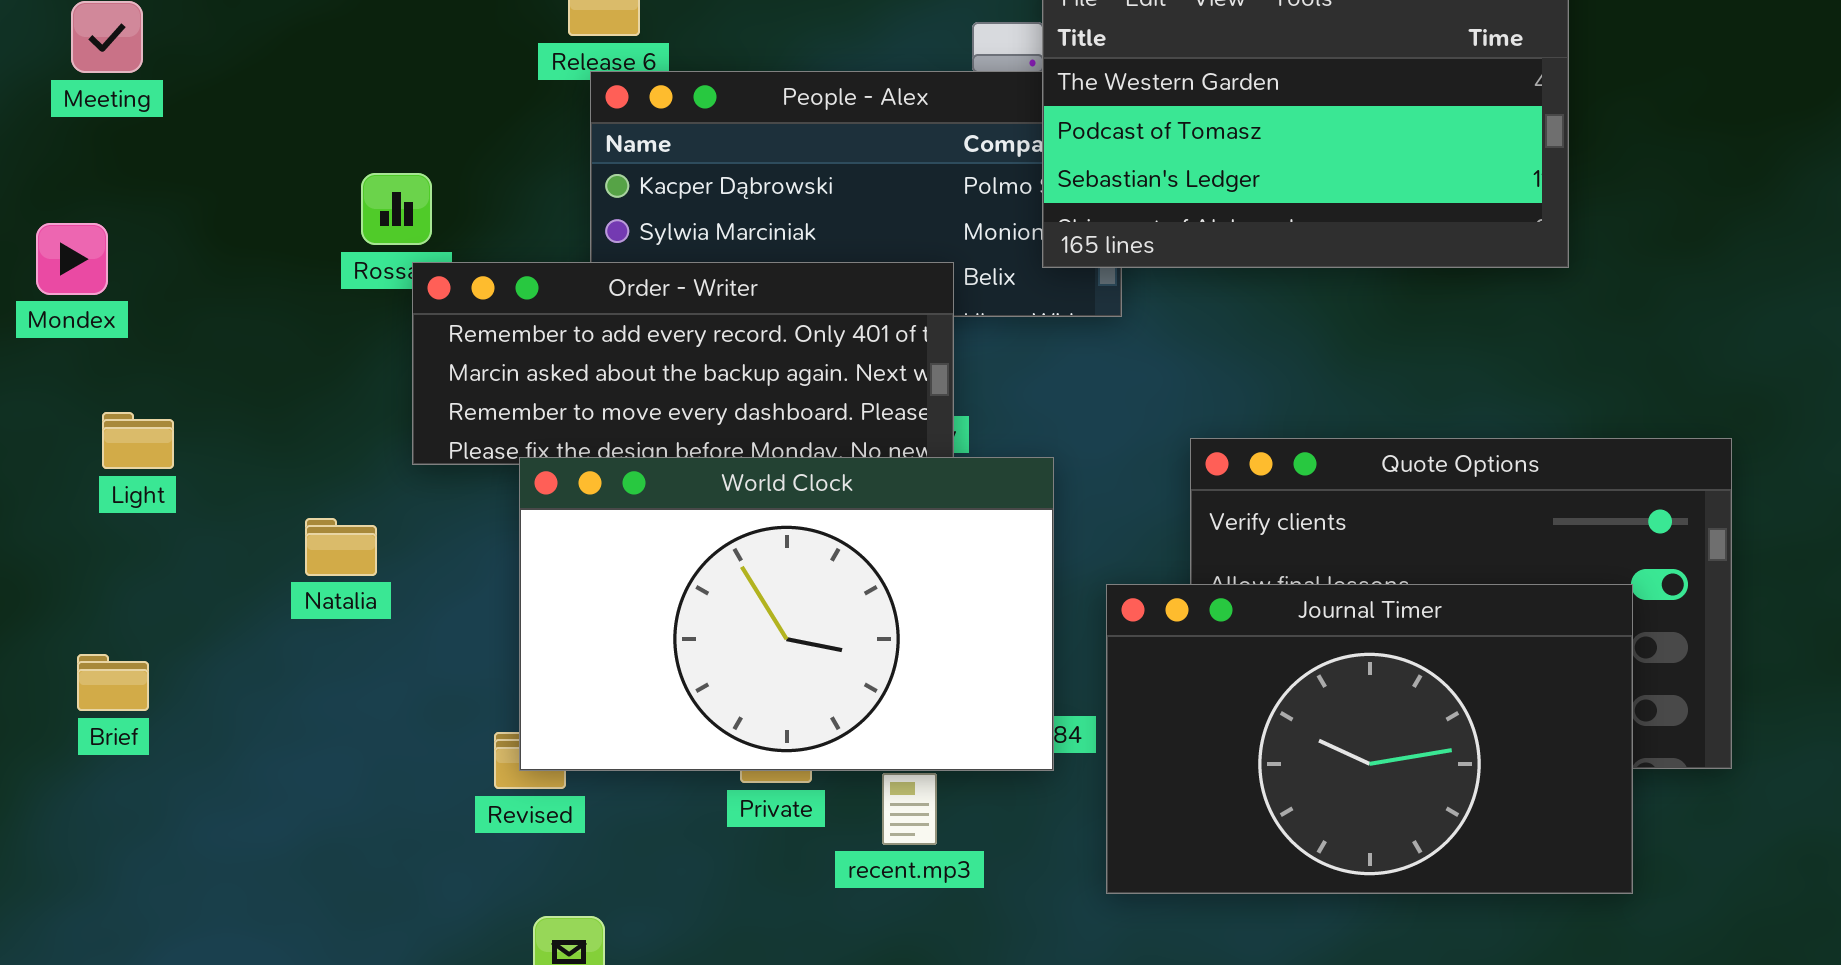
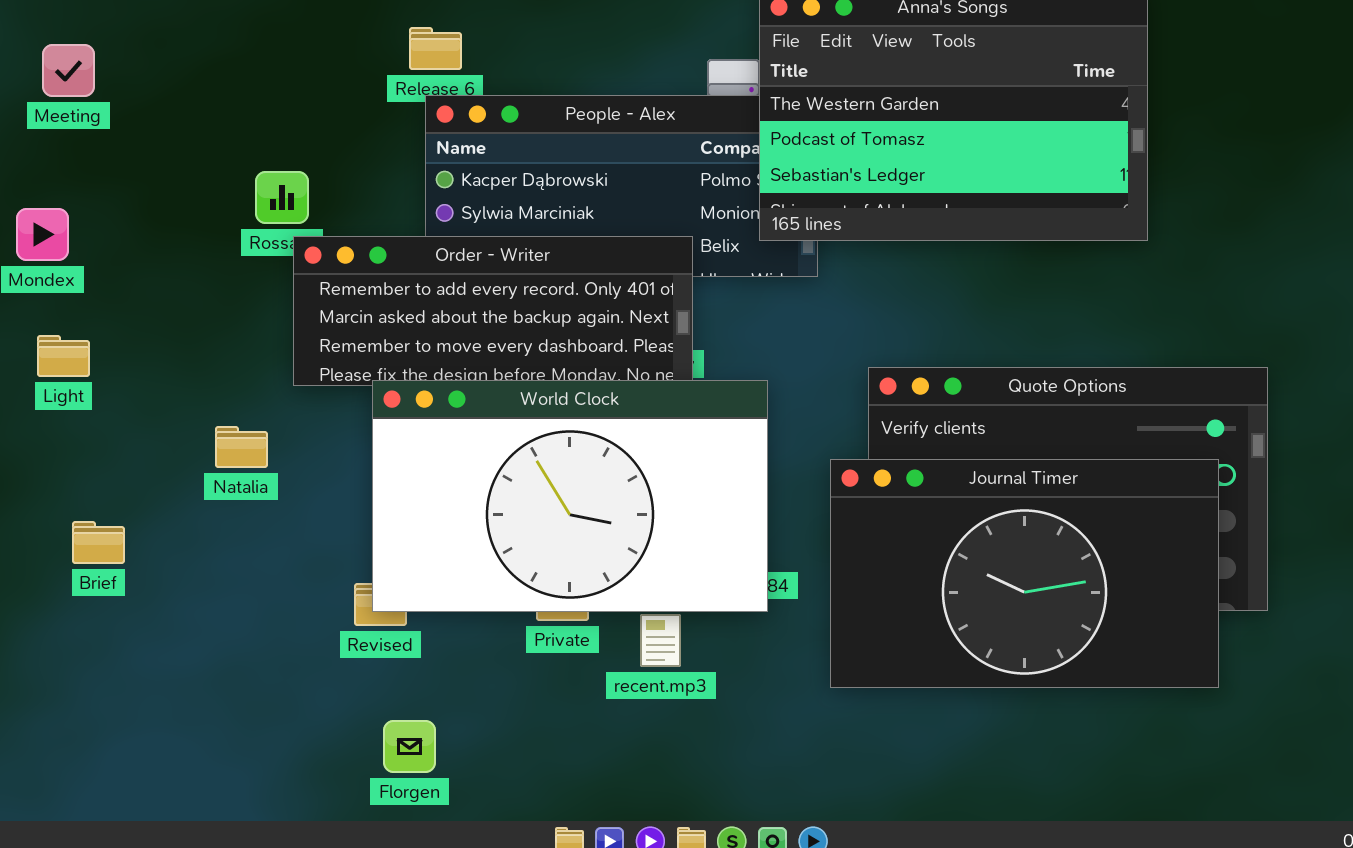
Light: [102,412,174,469] -> [37,335,90,377], moved
Journal Timer: [1106,584,1633,894] -> [830,459,1219,688], moved
Brief: [77,654,149,711] -> [72,521,125,564], moved

